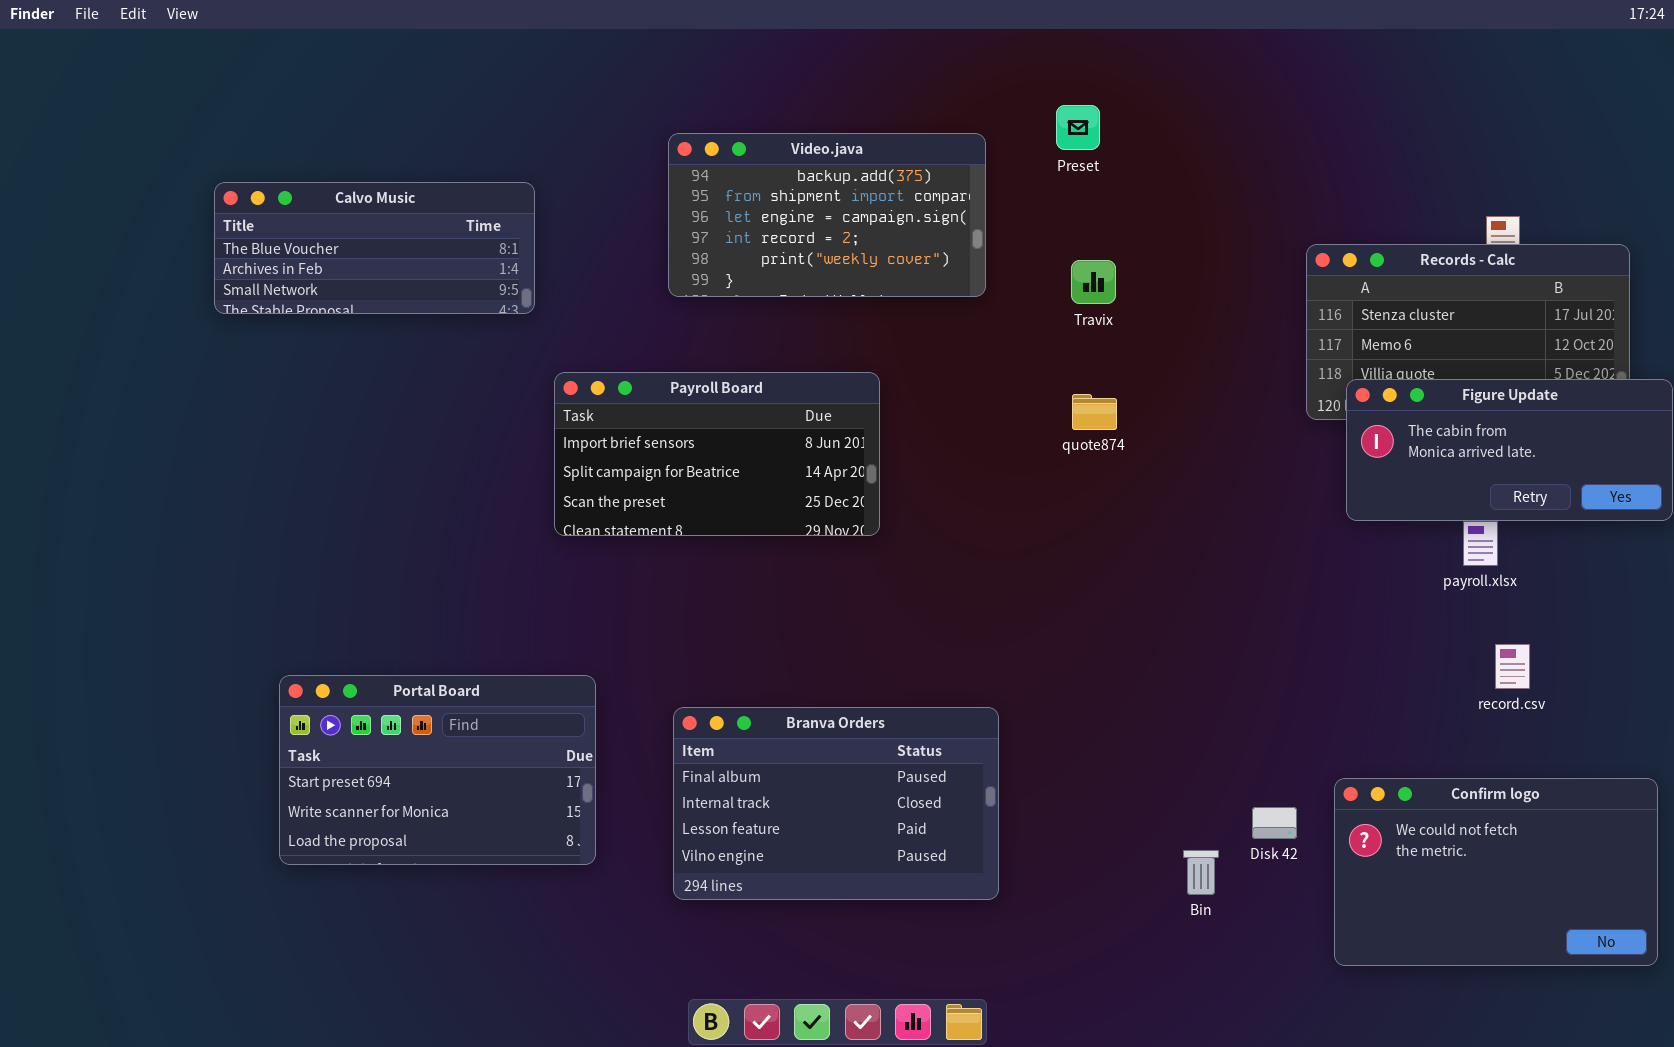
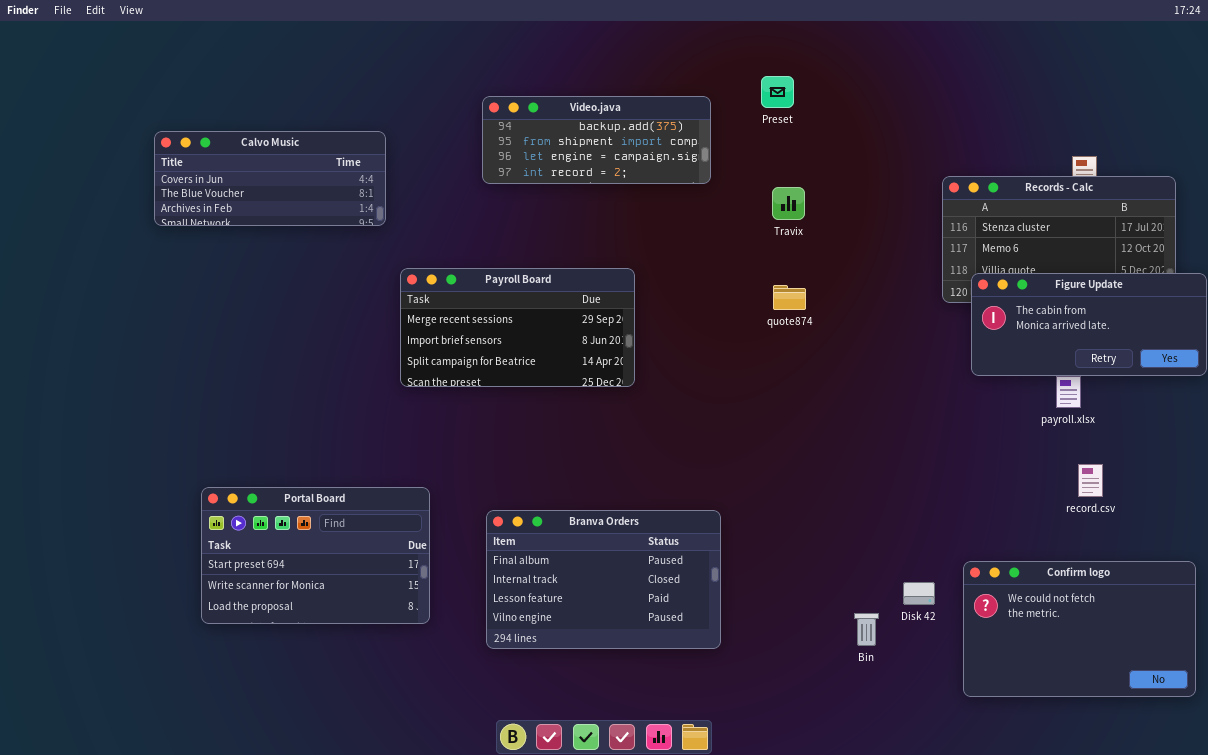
Video.java: [668,133,986,297] -> [482,96,711,184], resized
Calvo Music: [214,182,535,314] -> [154,131,386,226], scrolled up 1 row
Payroll Board: [554,372,880,536] -> [400,268,635,387], scrolled up 1 row

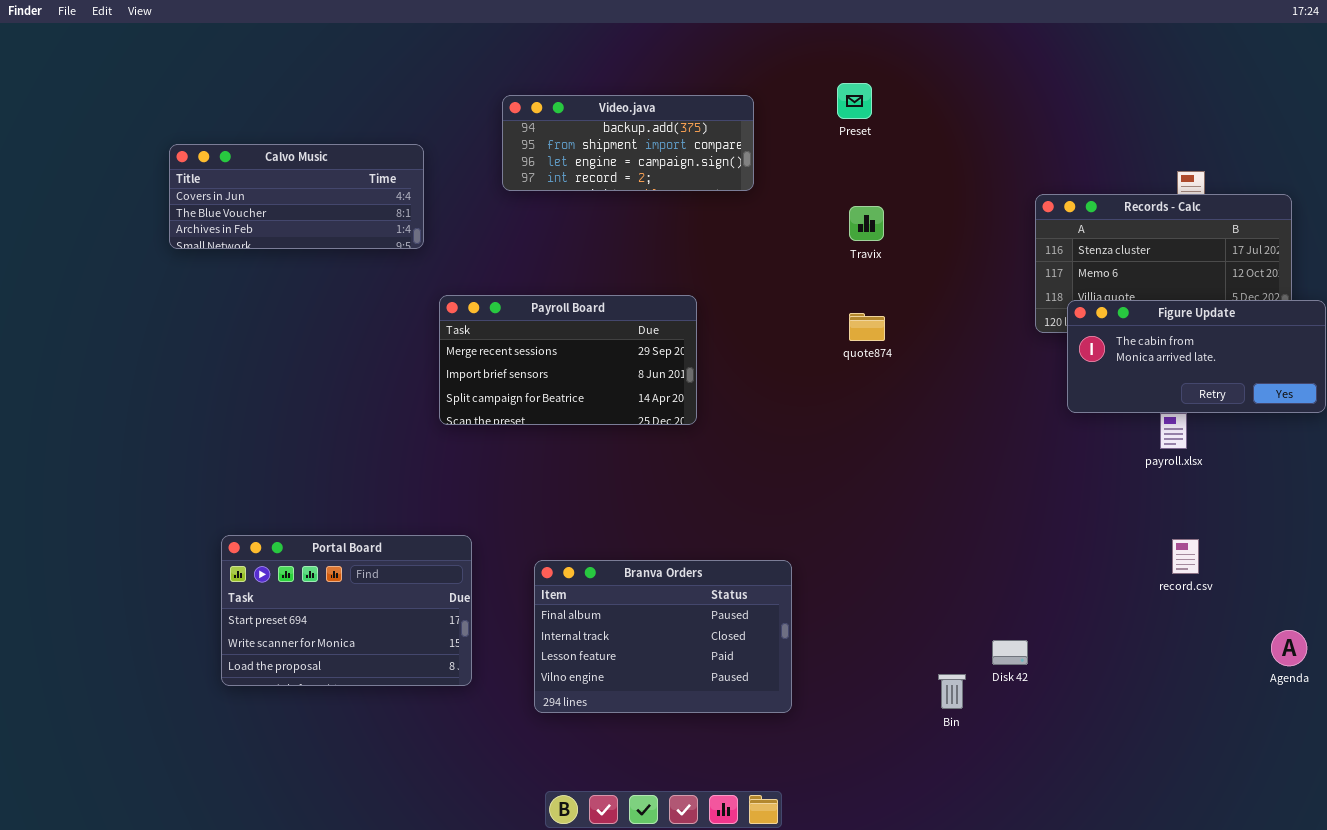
Video.java: [482,96,711,184] -> [502,95,754,191], moved
record.csv: [1078,464,1103,497] -> [1172,539,1199,574], moved
Confirm logo: [963,561,1196,697] -> none, closed

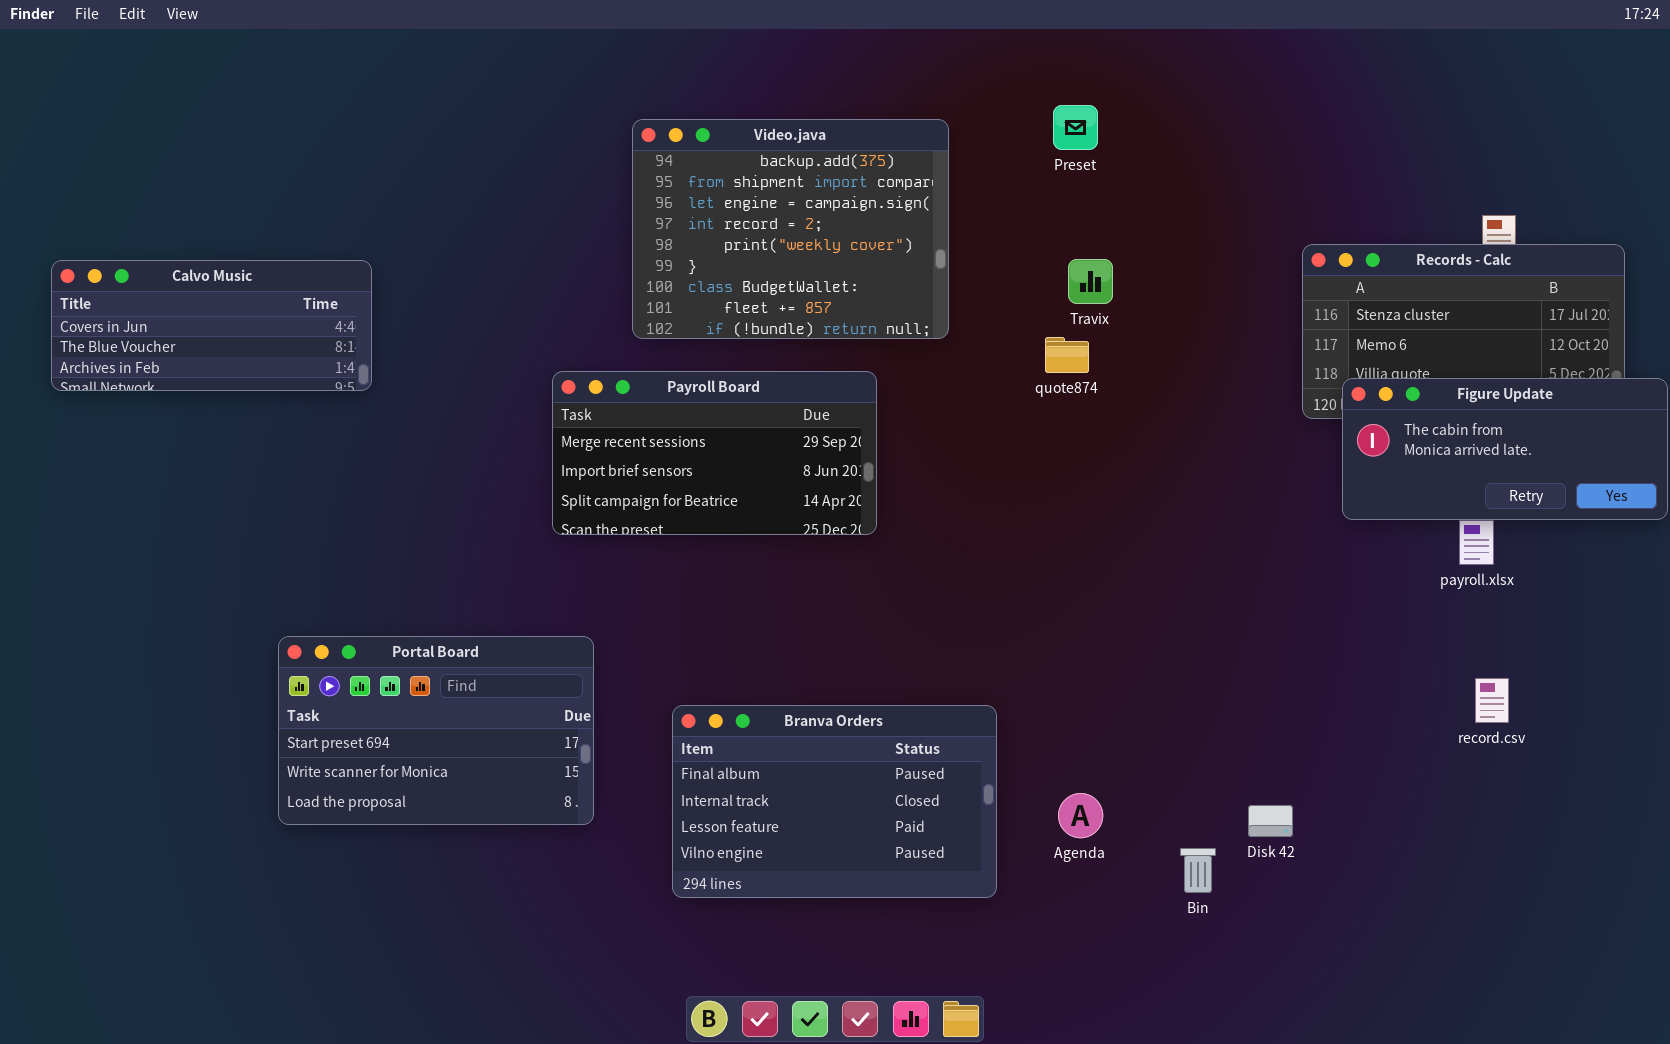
Video.java: [502,95,754,191] -> [632,119,949,339], resized
Calvo Music: [169,144,424,249] -> [51,260,372,391], moved
quote874: [849,313,885,341] -> [1045,337,1089,373], moved
Portal Board: [221,535,472,686] -> [278,636,594,825], moved
Agenda: [1271,630,1307,666] -> [1058,793,1103,838], moved

